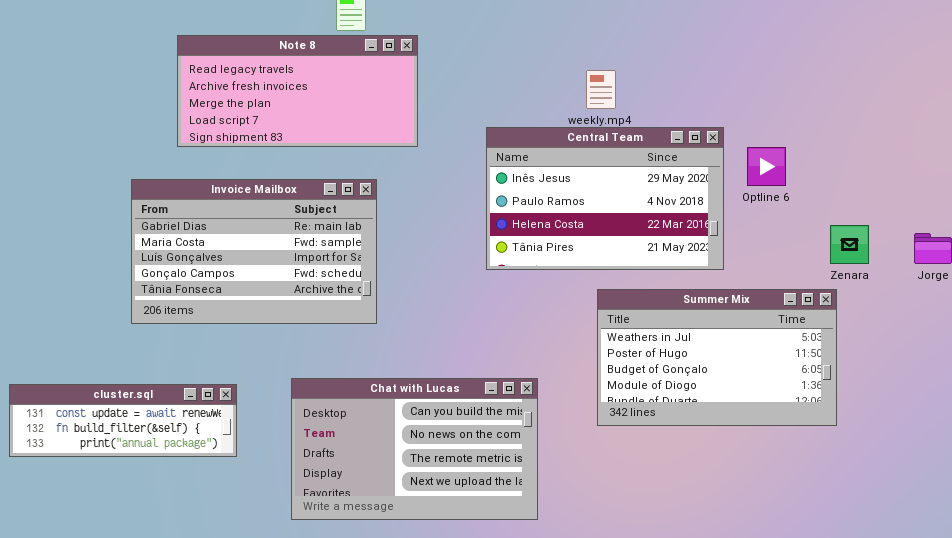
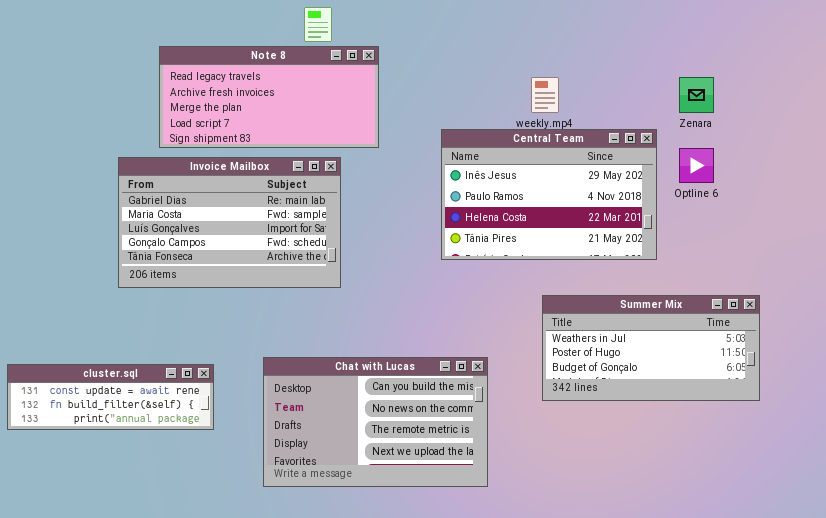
Invoice Mailbox: [131,179,377,324] -> [118,157,341,288], moved
Zenara: [830,225,869,264] -> [679,77,714,113], moved
Summer Mix: [597,289,837,426] -> [542,295,760,401], resized

